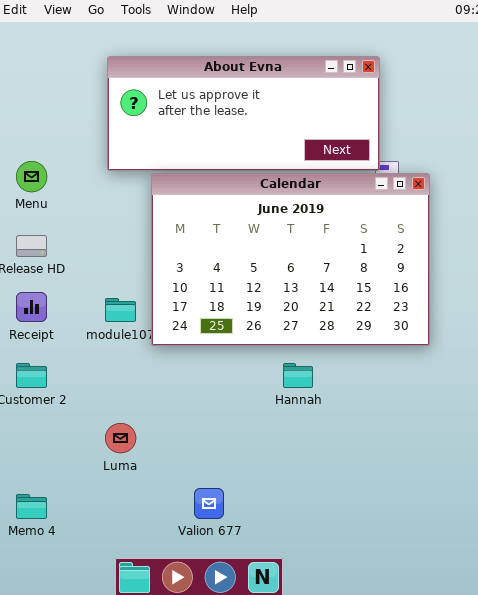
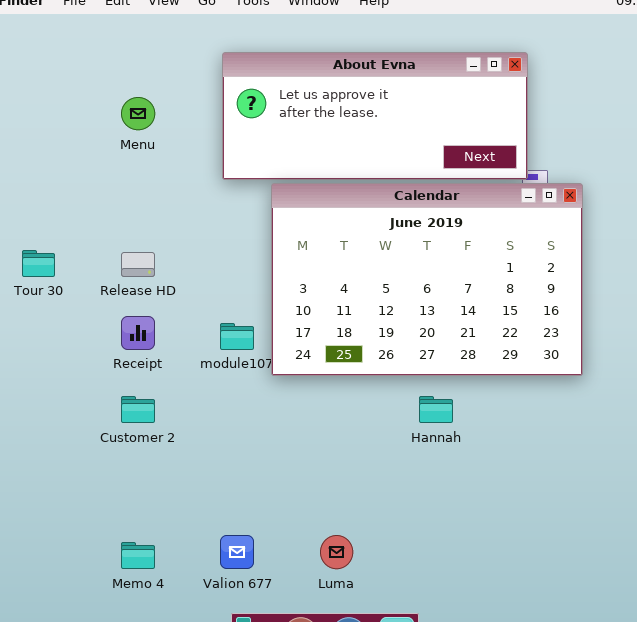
Menu: [16,161,47,192] -> [121,97,155,130], moved
Luma: [105,423,136,453] -> [320,535,353,569], moved
Valion 677: [194,488,224,519] -> [220,535,254,569], moved

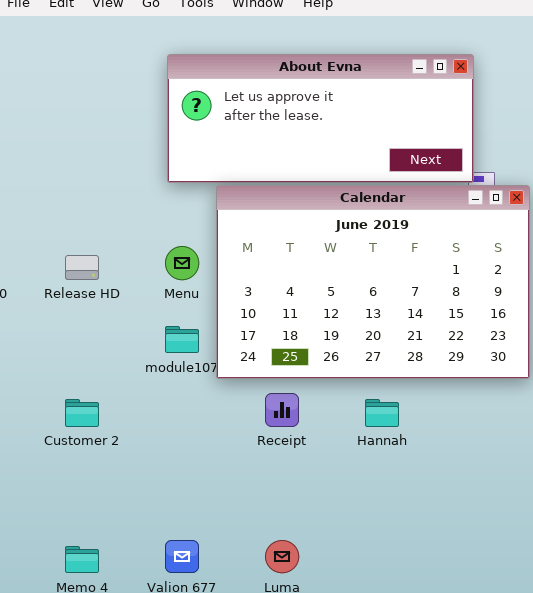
Menu: [121,97,155,130] -> [165,246,199,280], moved
Receipt: [121,316,155,350] -> [265,393,299,427], moved

